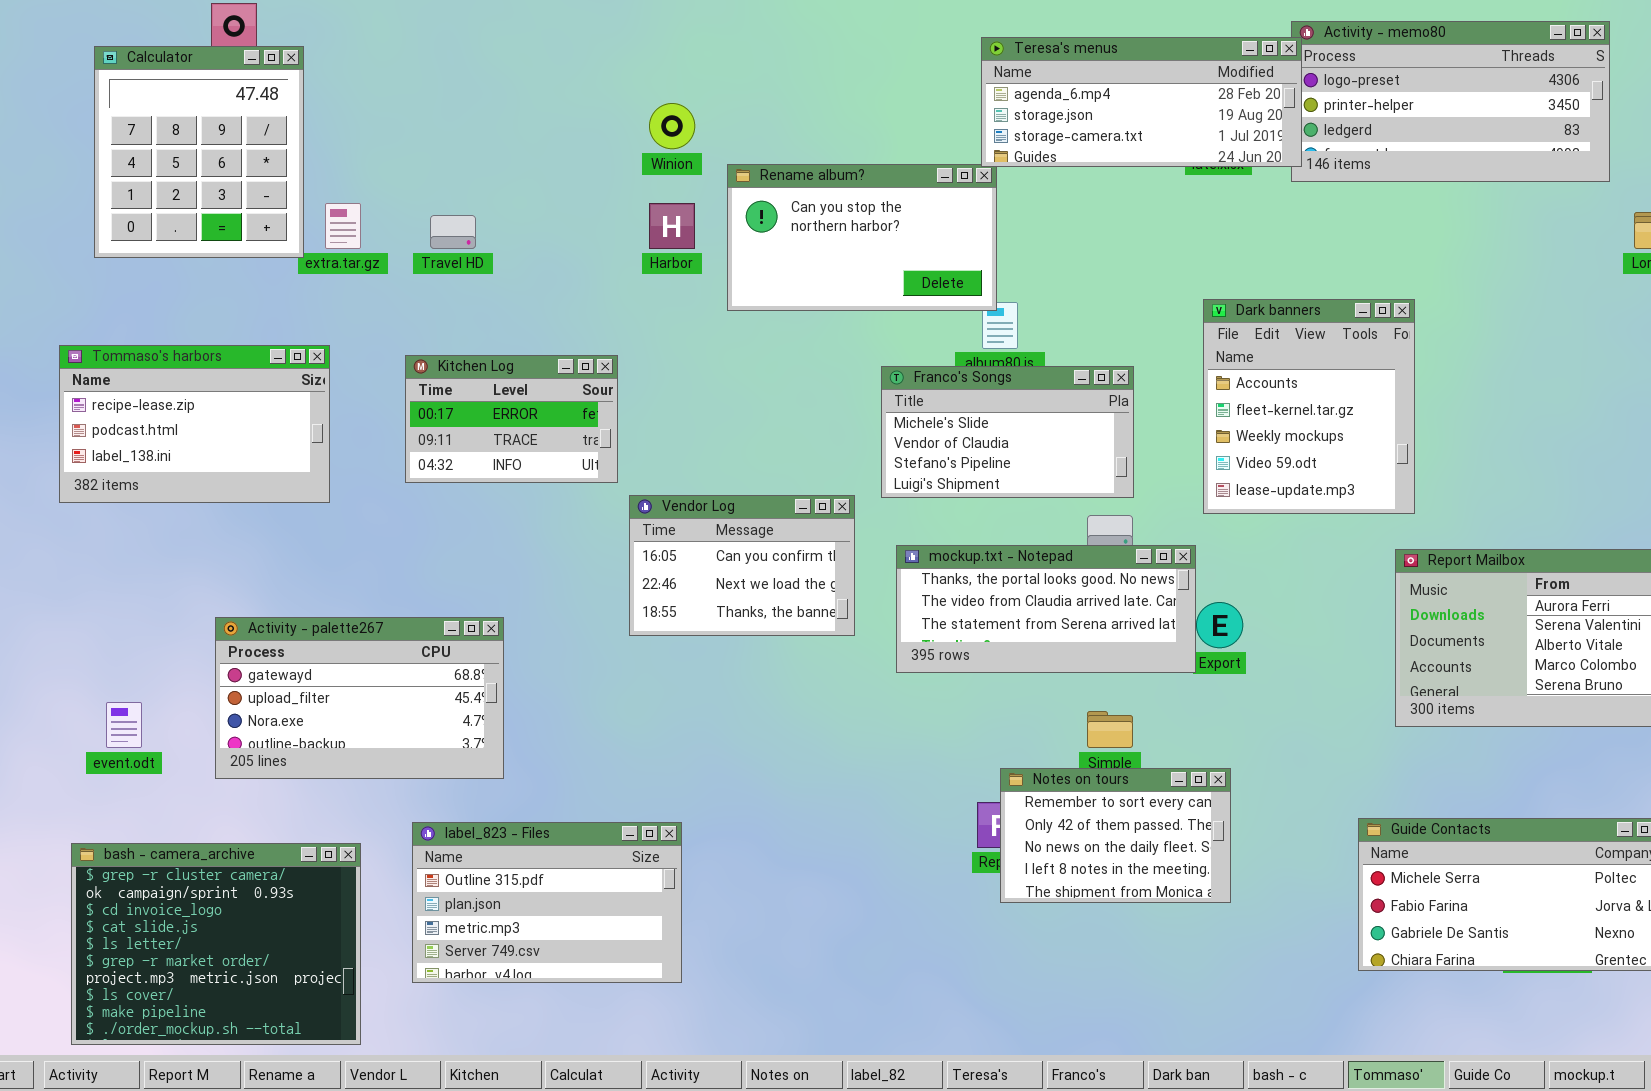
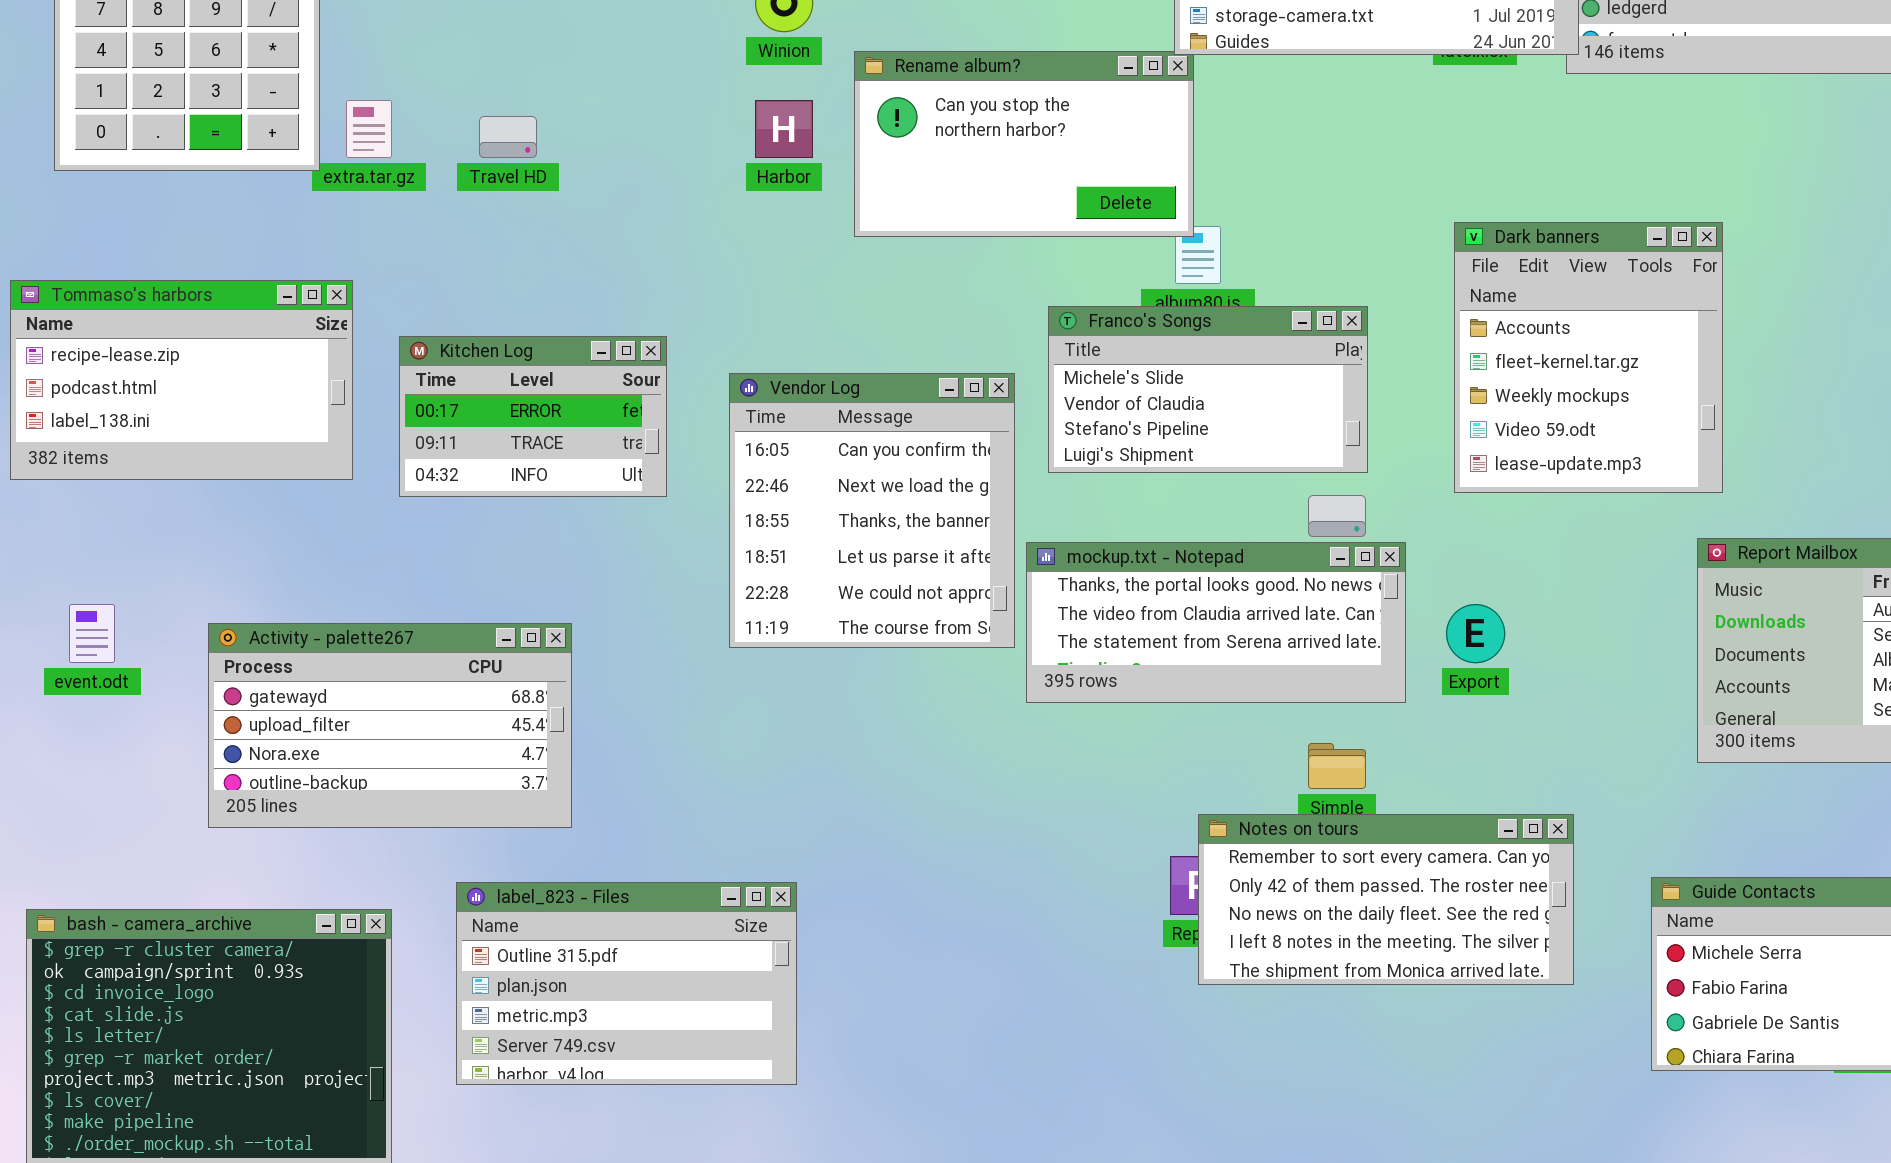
Kitchen Log: [405,355,618,483] -> [399,336,667,497], moved
Vendor Log: [629,495,855,636] -> [729,373,1015,648], resized
mockup.txt - Notepad: [896,545,1196,673] -> [1026,542,1406,703], moved
event.odt: [106,702,142,748] -> [69,604,115,663], moved
Notes on tours: [1000,768,1231,903] -> [1198,814,1574,985], resized

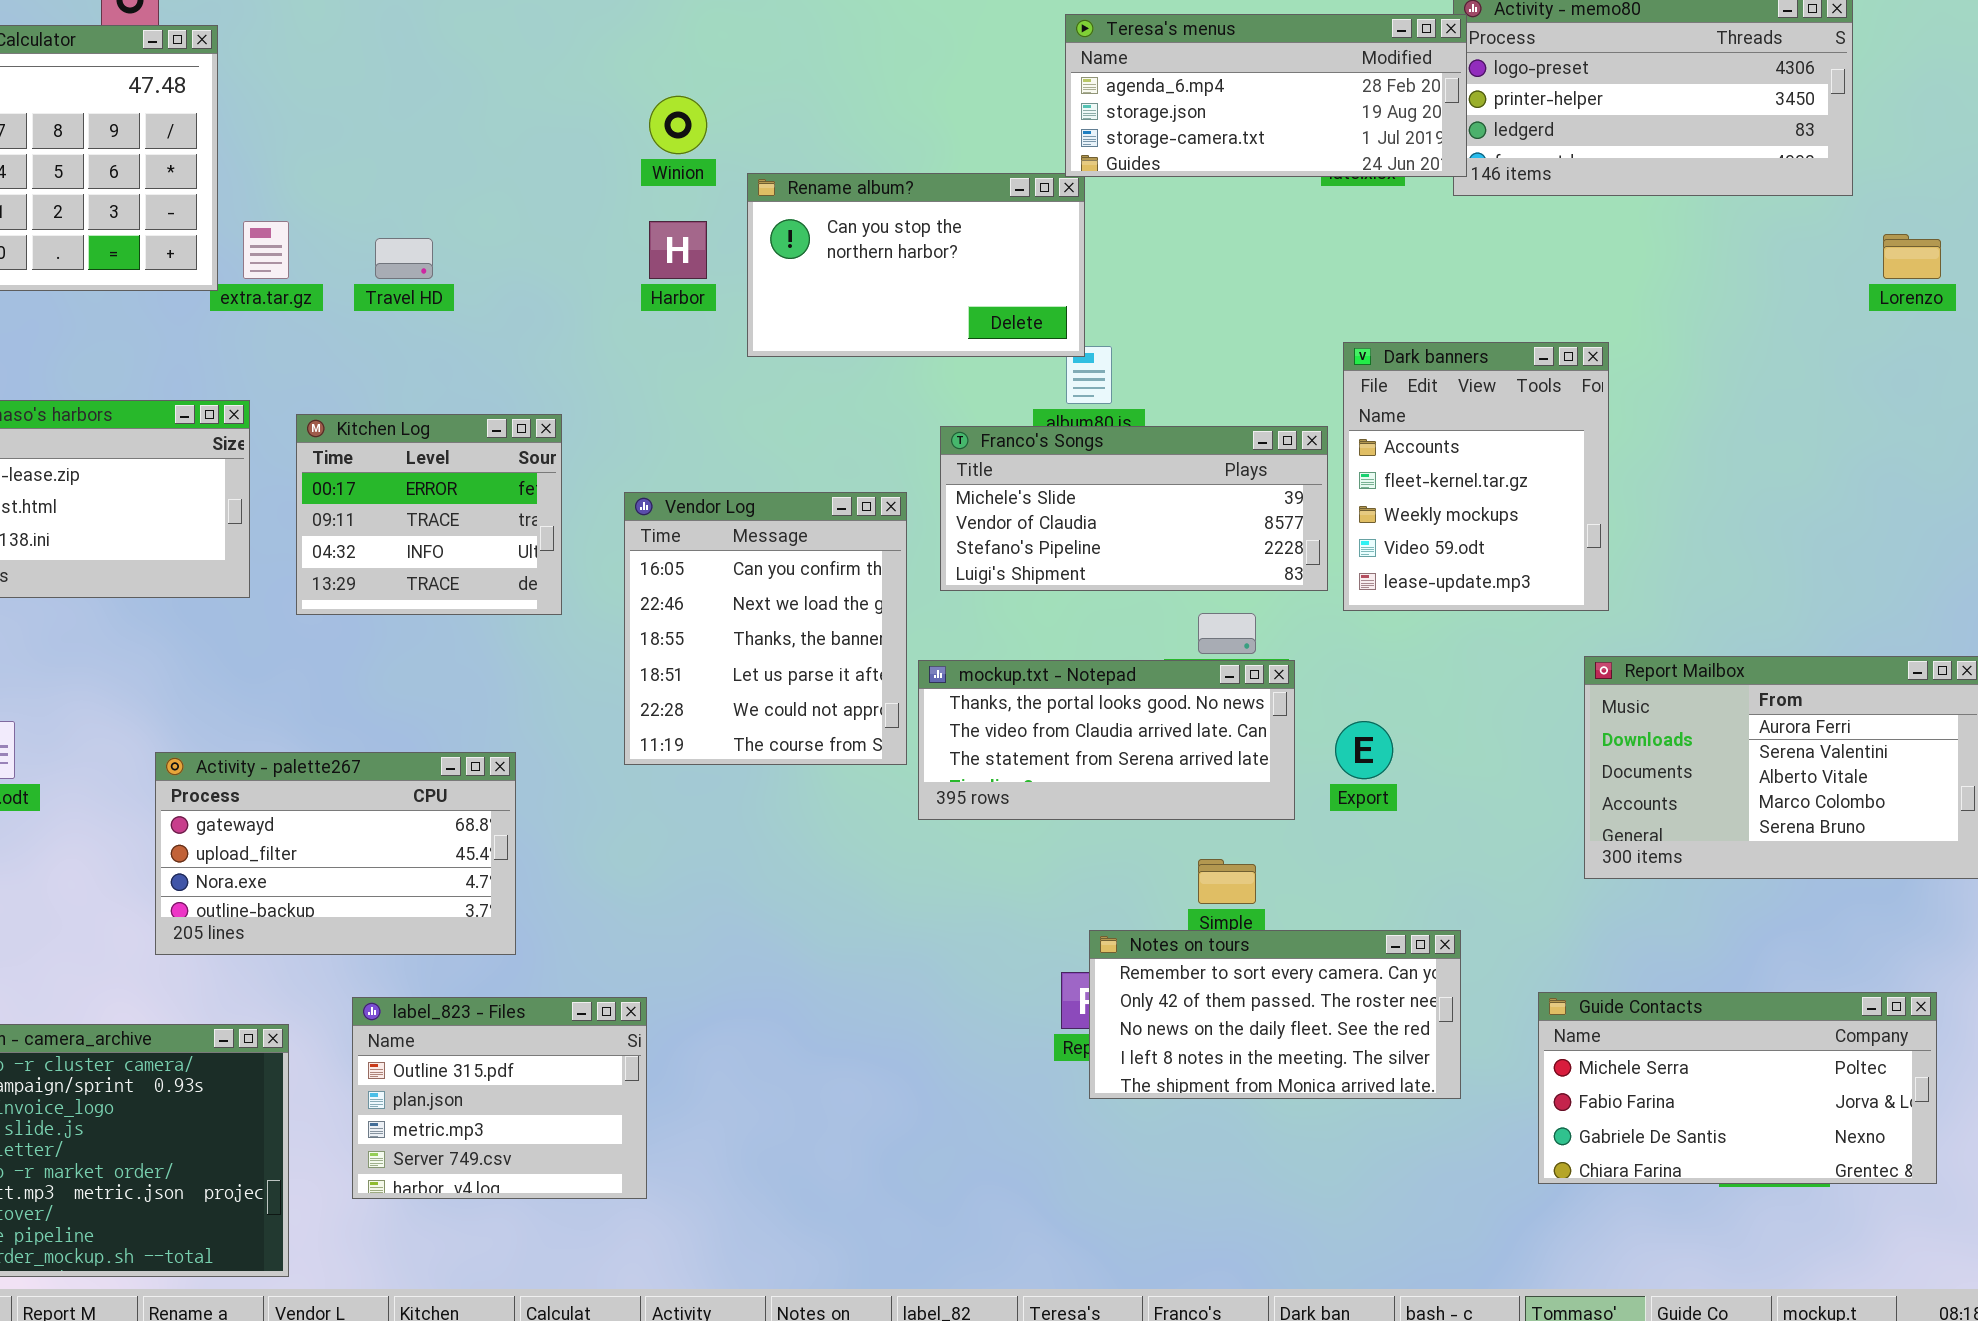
Franco's Songs: [1048,306,1368,473] -> [940,426,1328,591], resized
Kitchen Log: [399,336,667,497] -> [296,414,562,615], resized
Activity - palette267: [208,623,572,828] -> [155,752,516,955], moved
label_823 - Files: [456,882,797,1085] -> [352,997,647,1199], resized

